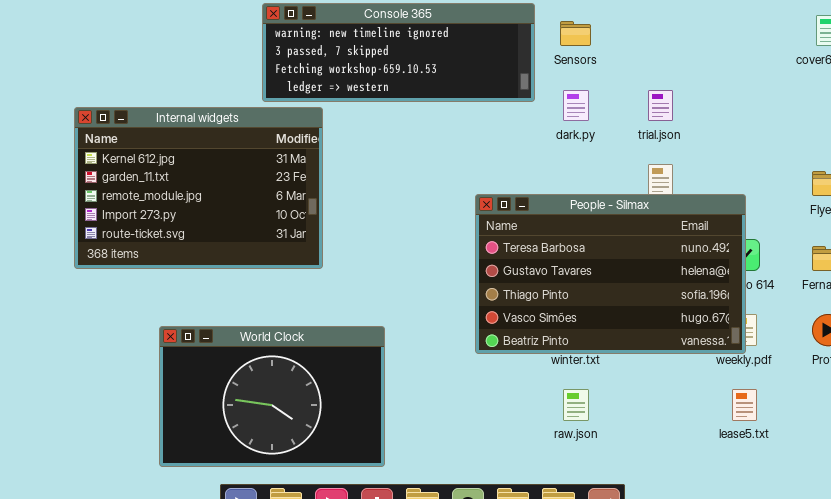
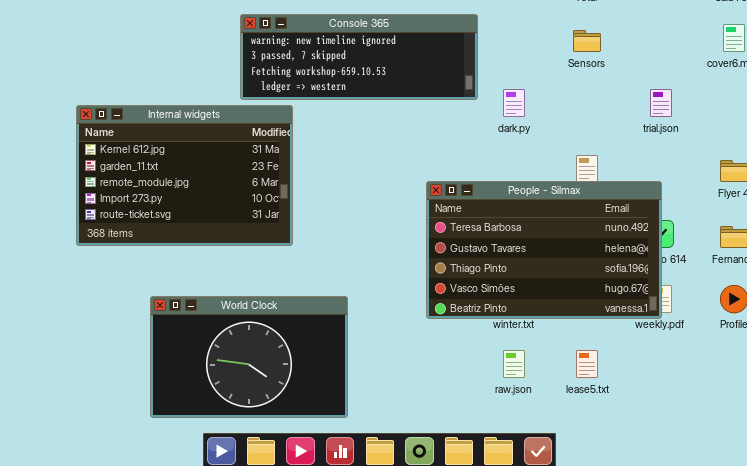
Sensors: [560,21,591,46] -> [573,30,601,52], moved
trial.json: [648,90,673,121] -> [650,89,672,117], moved
lease5.txt: [732,389,757,421] -> [576,350,598,378], moved

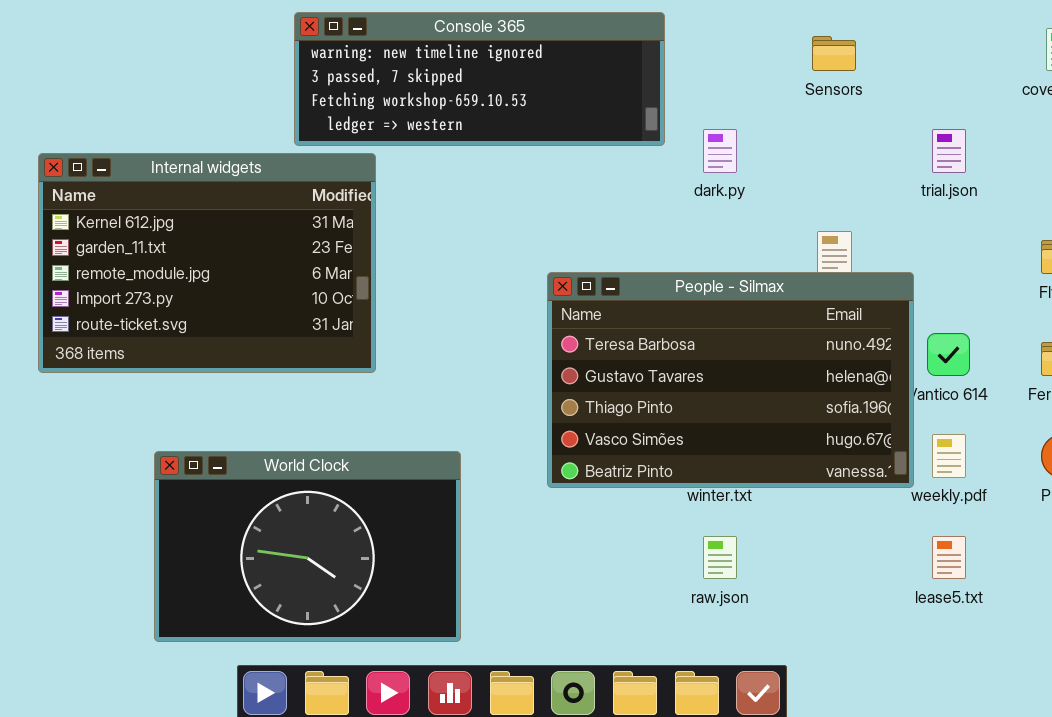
People - Silmax: [426,181,662,319] -> [547,272,914,488], moved
lease5.txt: [576,350,598,378] -> [932,536,966,579], moved

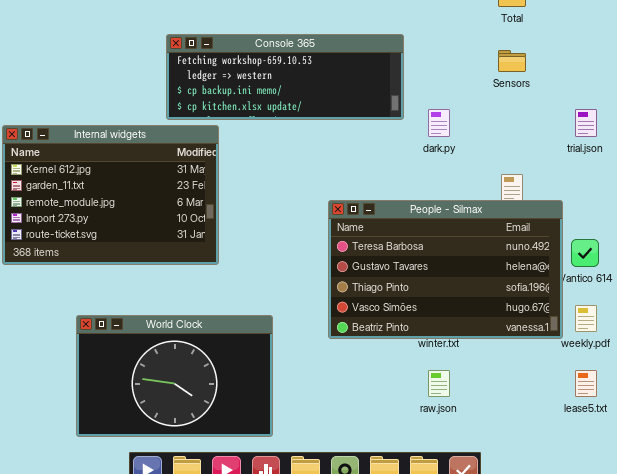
Console 365: [294,12,665,146] -> [166,34,404,120], scrolled down 2 rows

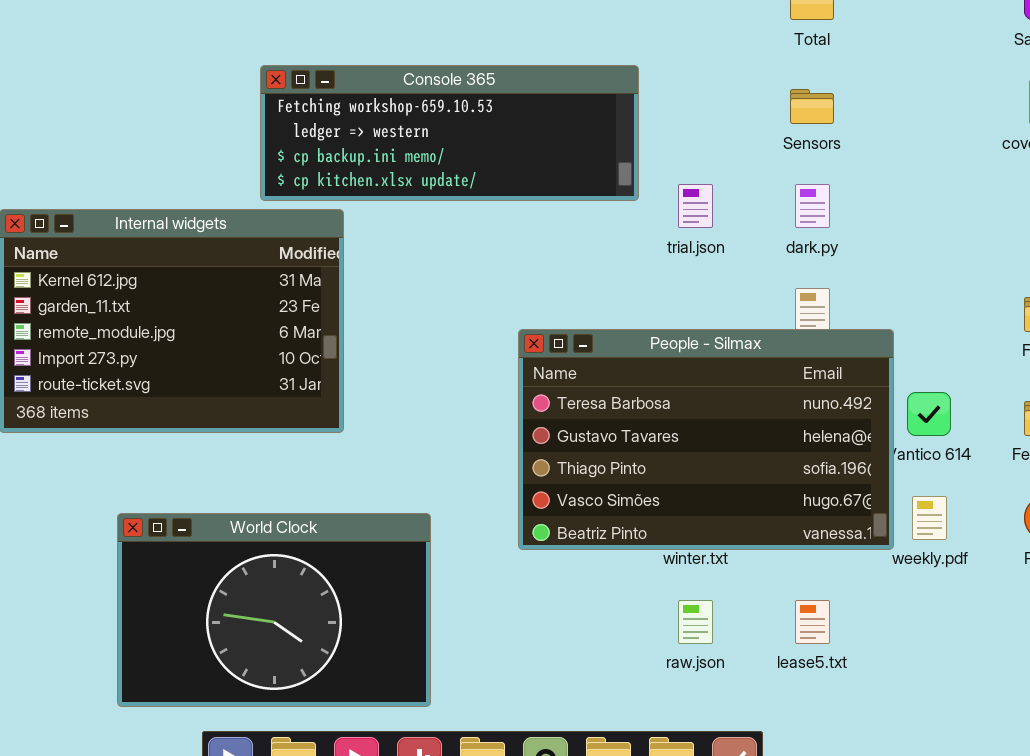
dark.py: [428,109,450,137] -> [795,184,830,228], moved
trial.json: [575,109,597,137] -> [678,184,713,228], moved
lease5.txt: [575,370,597,397] -> [795,600,830,644], moved

